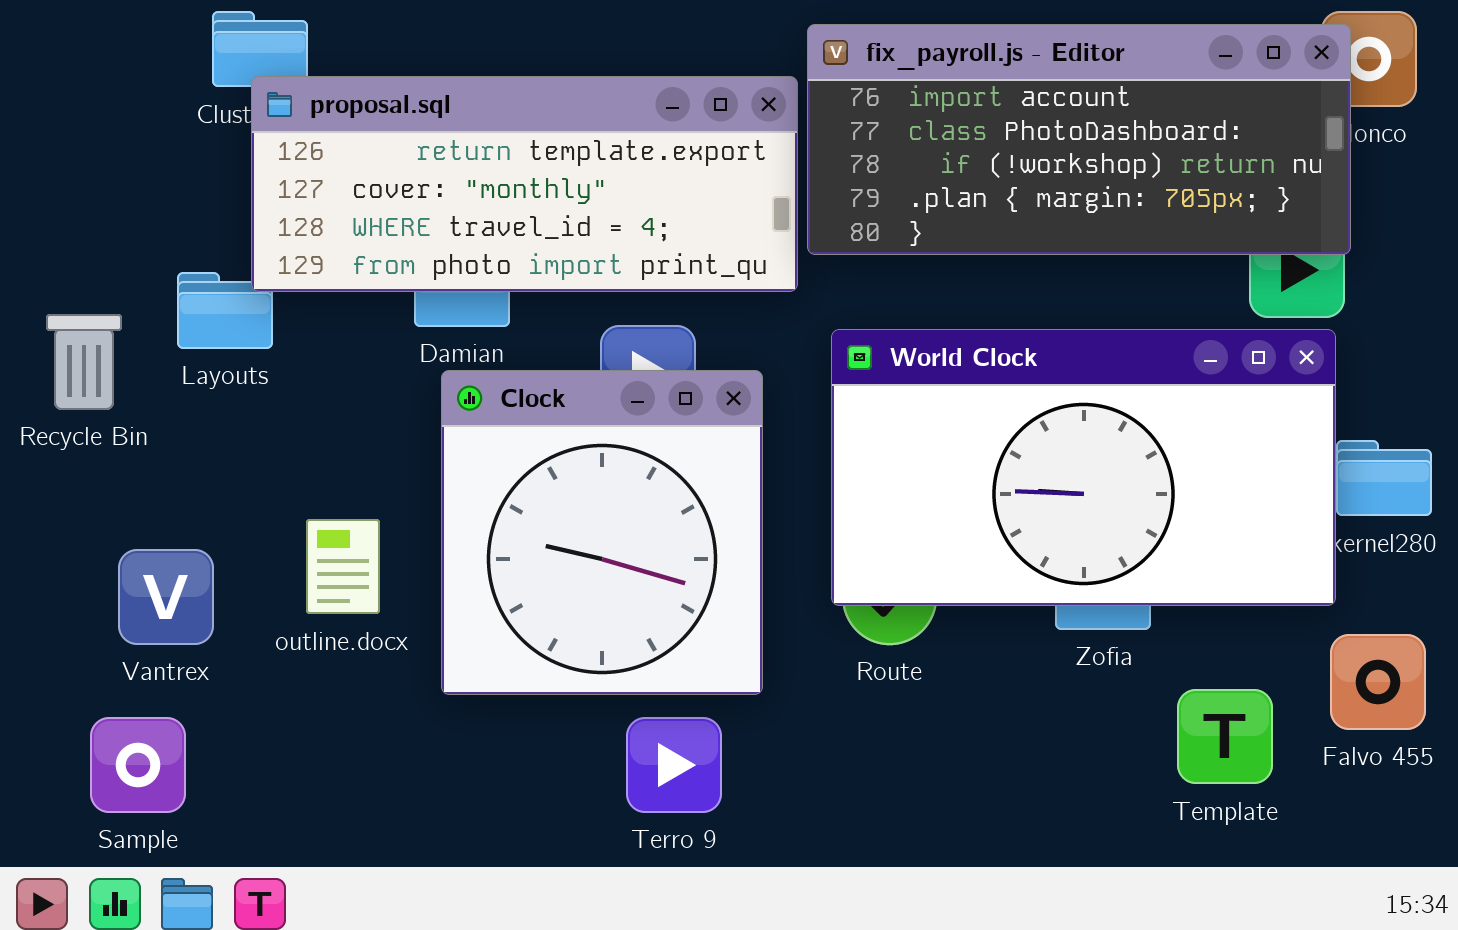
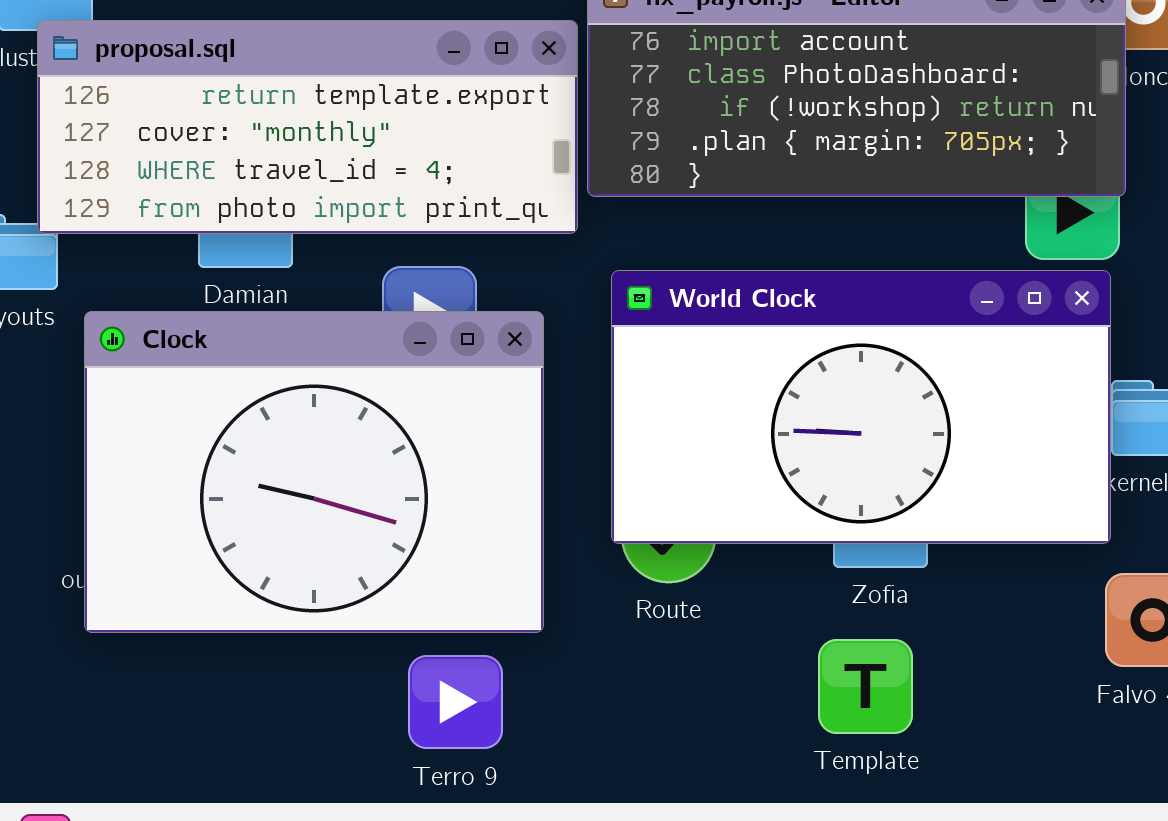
Clock: [441,370,763,695] -> [84,311,544,633], resized
Template: [1177,689,1273,784] -> [818,639,913,734], moved

